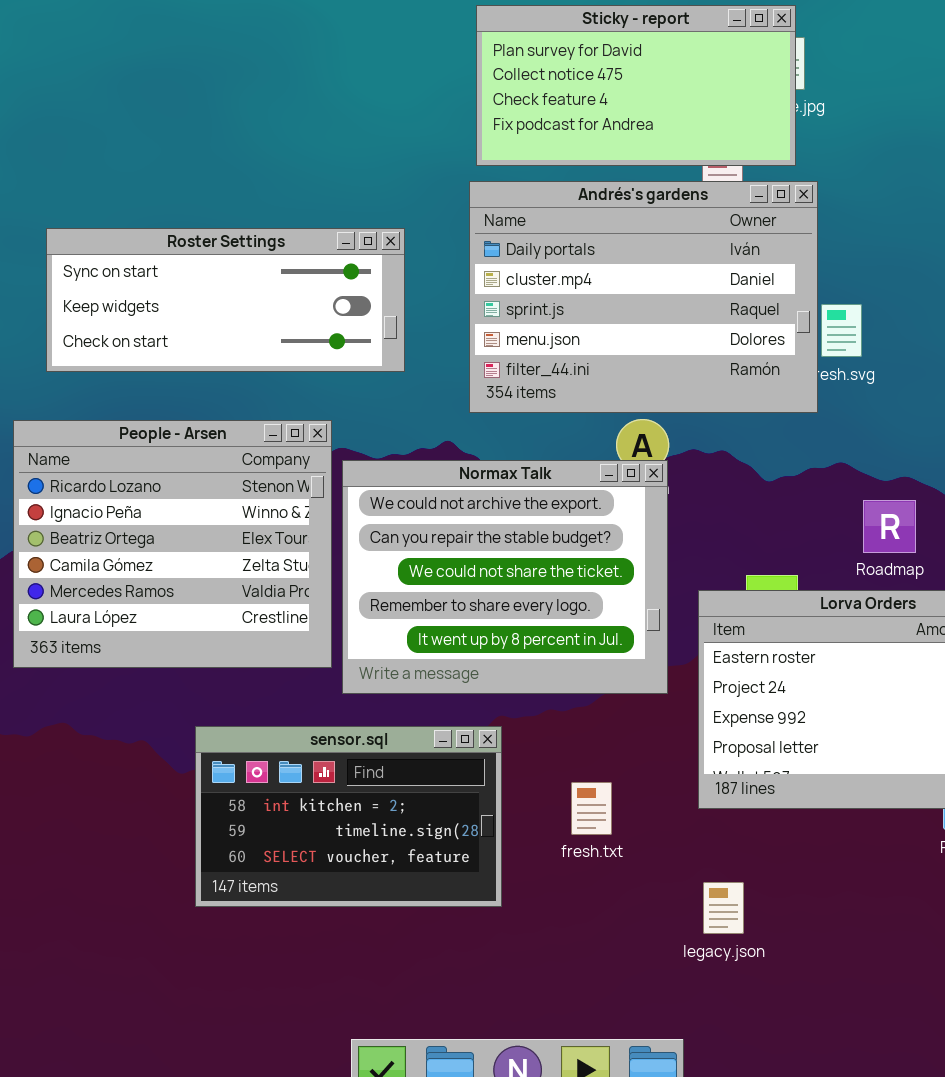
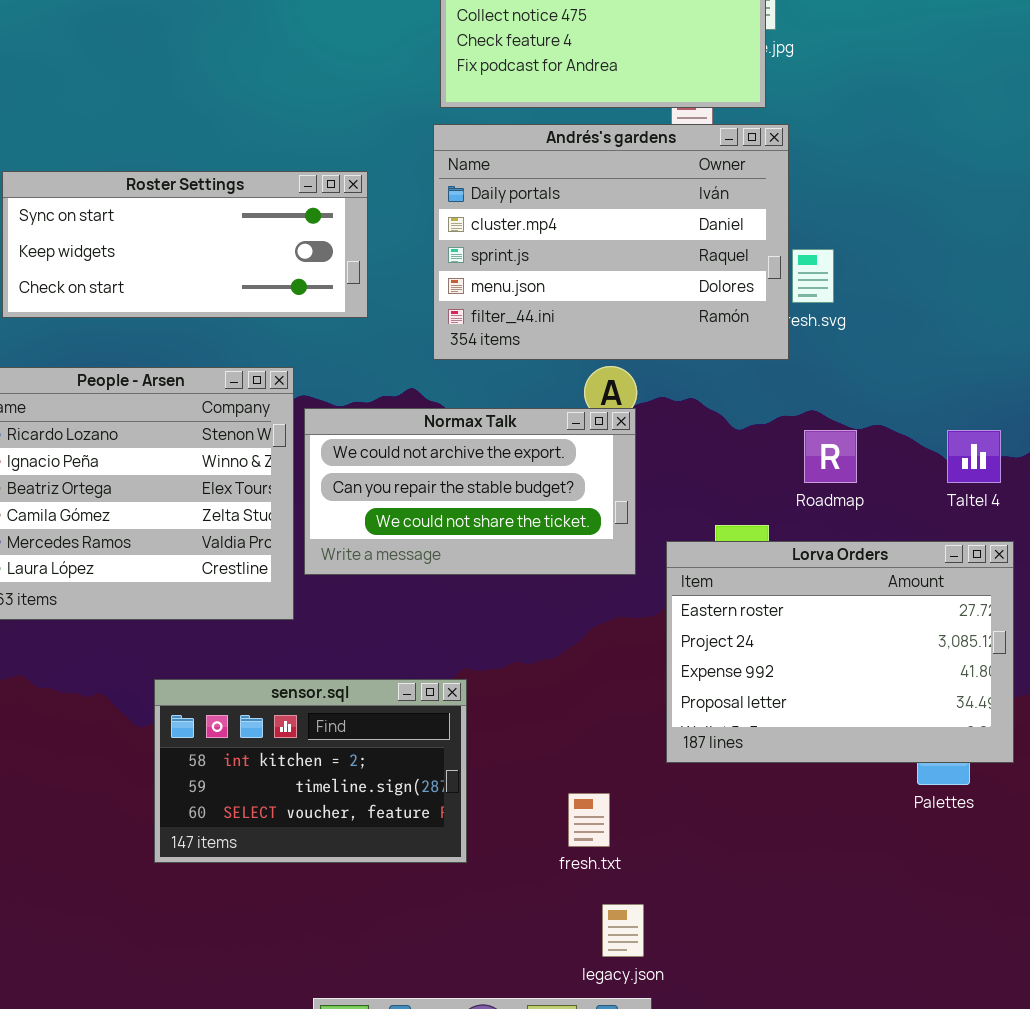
Normax Talk: [342,460,668,694] -> [304,408,636,575], resized
Roadmap: [863,500,916,553] -> [804,430,857,483], moved
fresh.txt: [571,782,612,835] -> [568,793,610,847], moved
legacy.json: [703,882,744,934] -> [602,904,644,957], moved

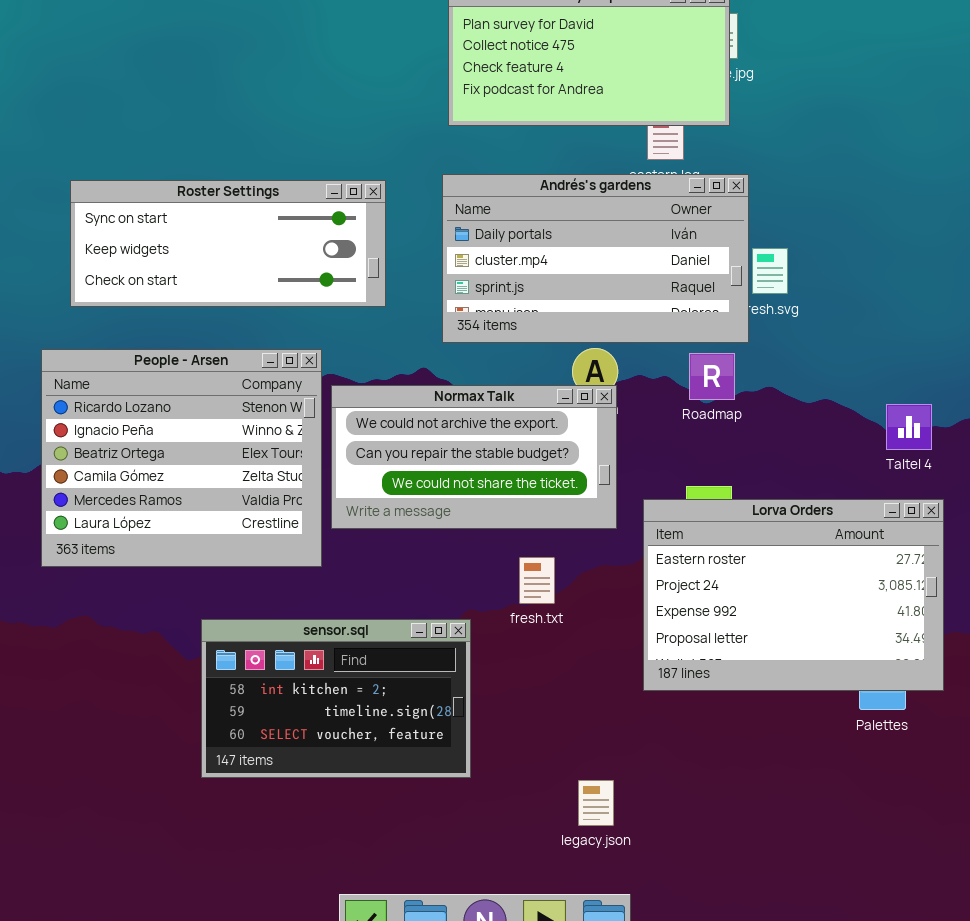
Andrés's gardens: [433,124,789,360] -> [442,174,749,343], resized
Roadmap: [804,430,857,483] -> [689,353,735,400], moved
fresh.txt: [568,793,610,847] -> [519,557,555,604], moved
legacy.json: [602,904,644,957] -> [578,780,614,826], moved

